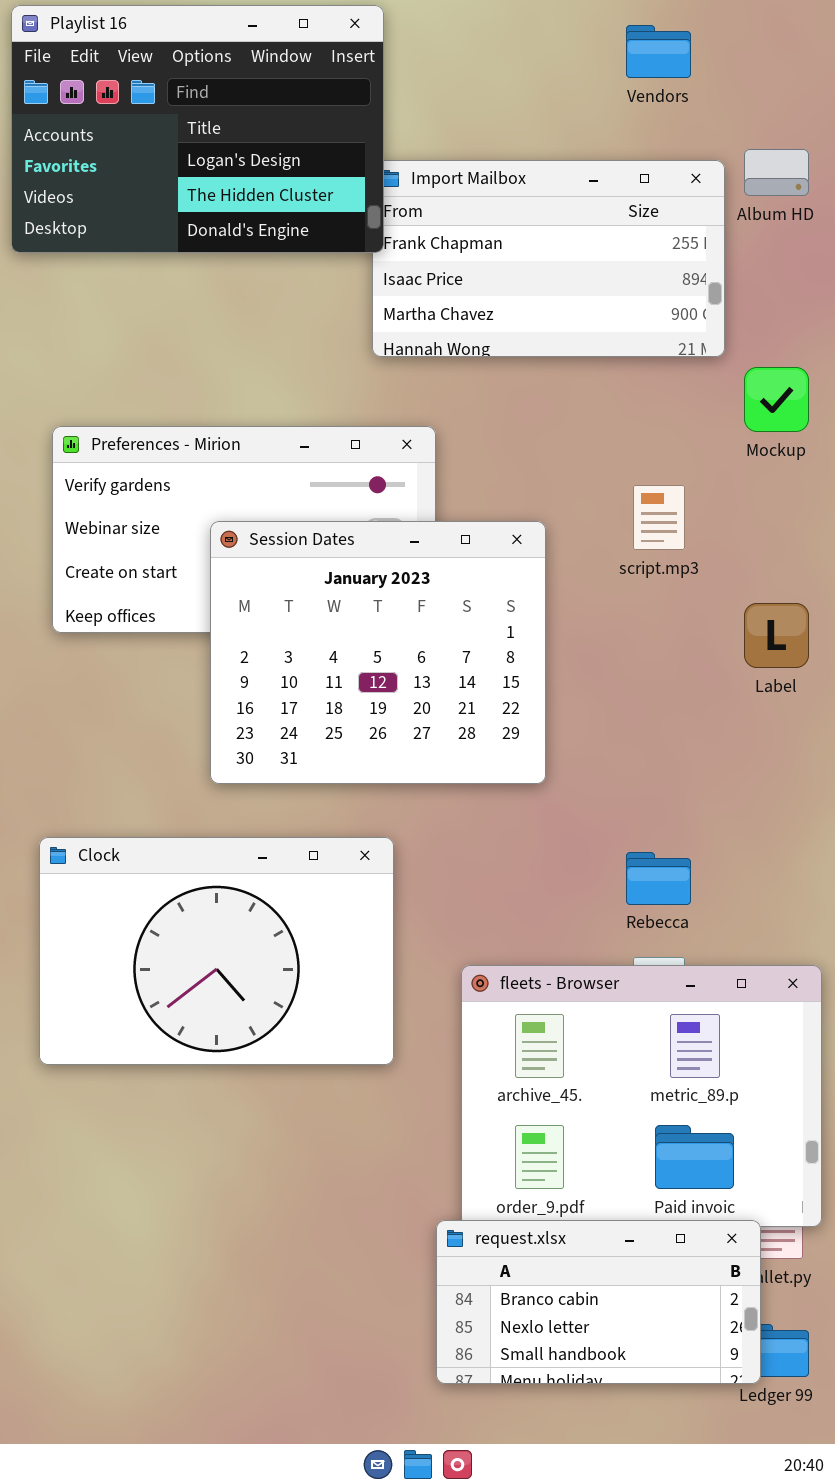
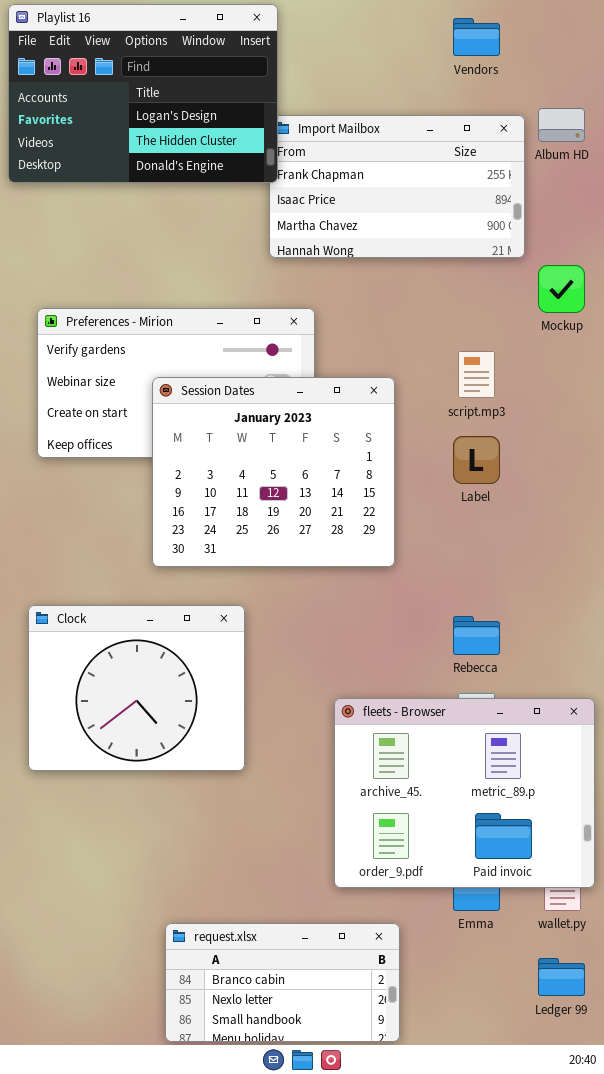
Label: [744,603,809,668] -> [453,436,500,484], moved
Clock: [39,837,394,1065] -> [28,605,245,771], resized
request.xlsx: [436,1220,761,1384] -> [165,923,400,1042], moved

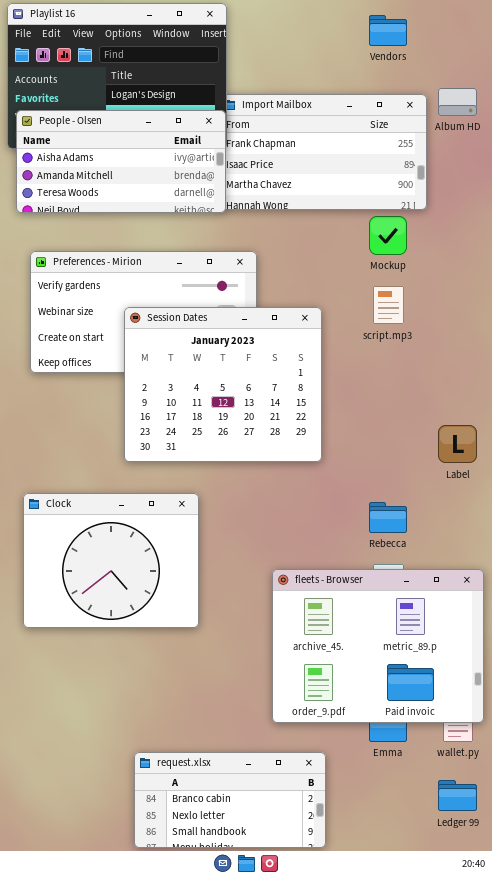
People - Olsen: none -> [16,110,226,213], opened
Mockup: [538,265,585,313] -> [369,216,407,255], moved
Label: [453,436,500,484] -> [438,425,477,463], moved

